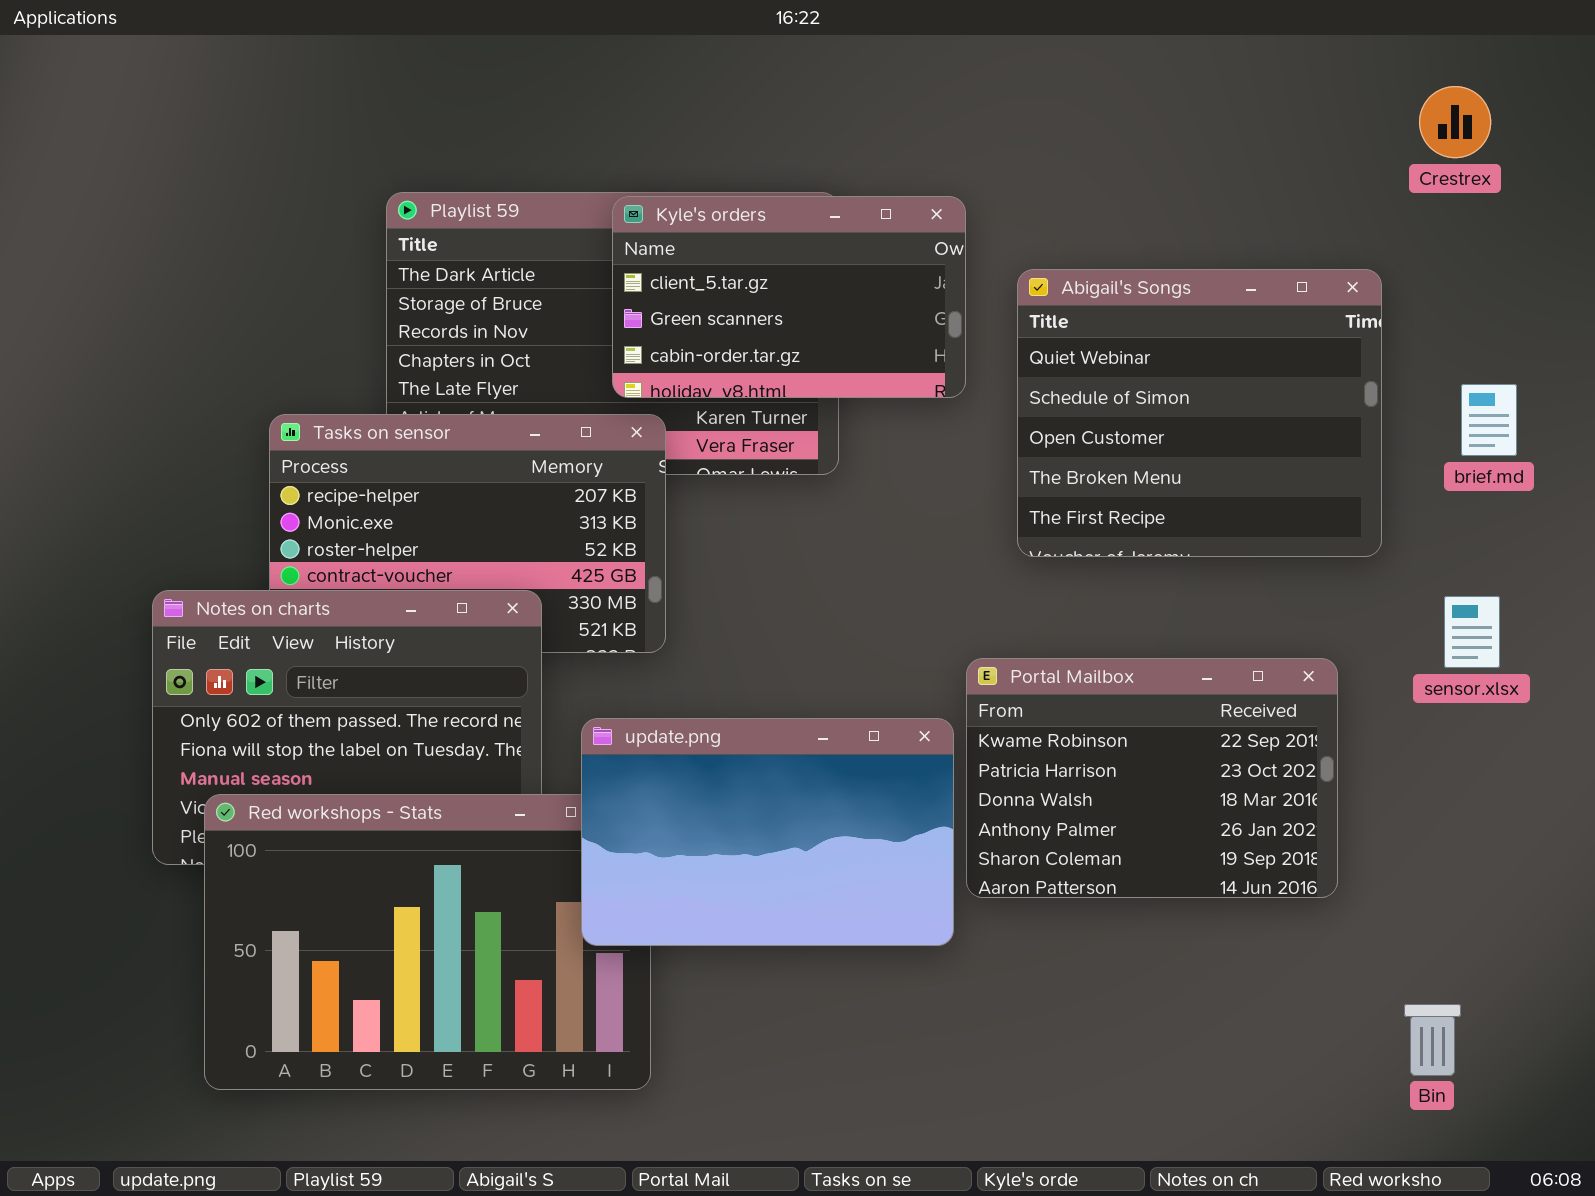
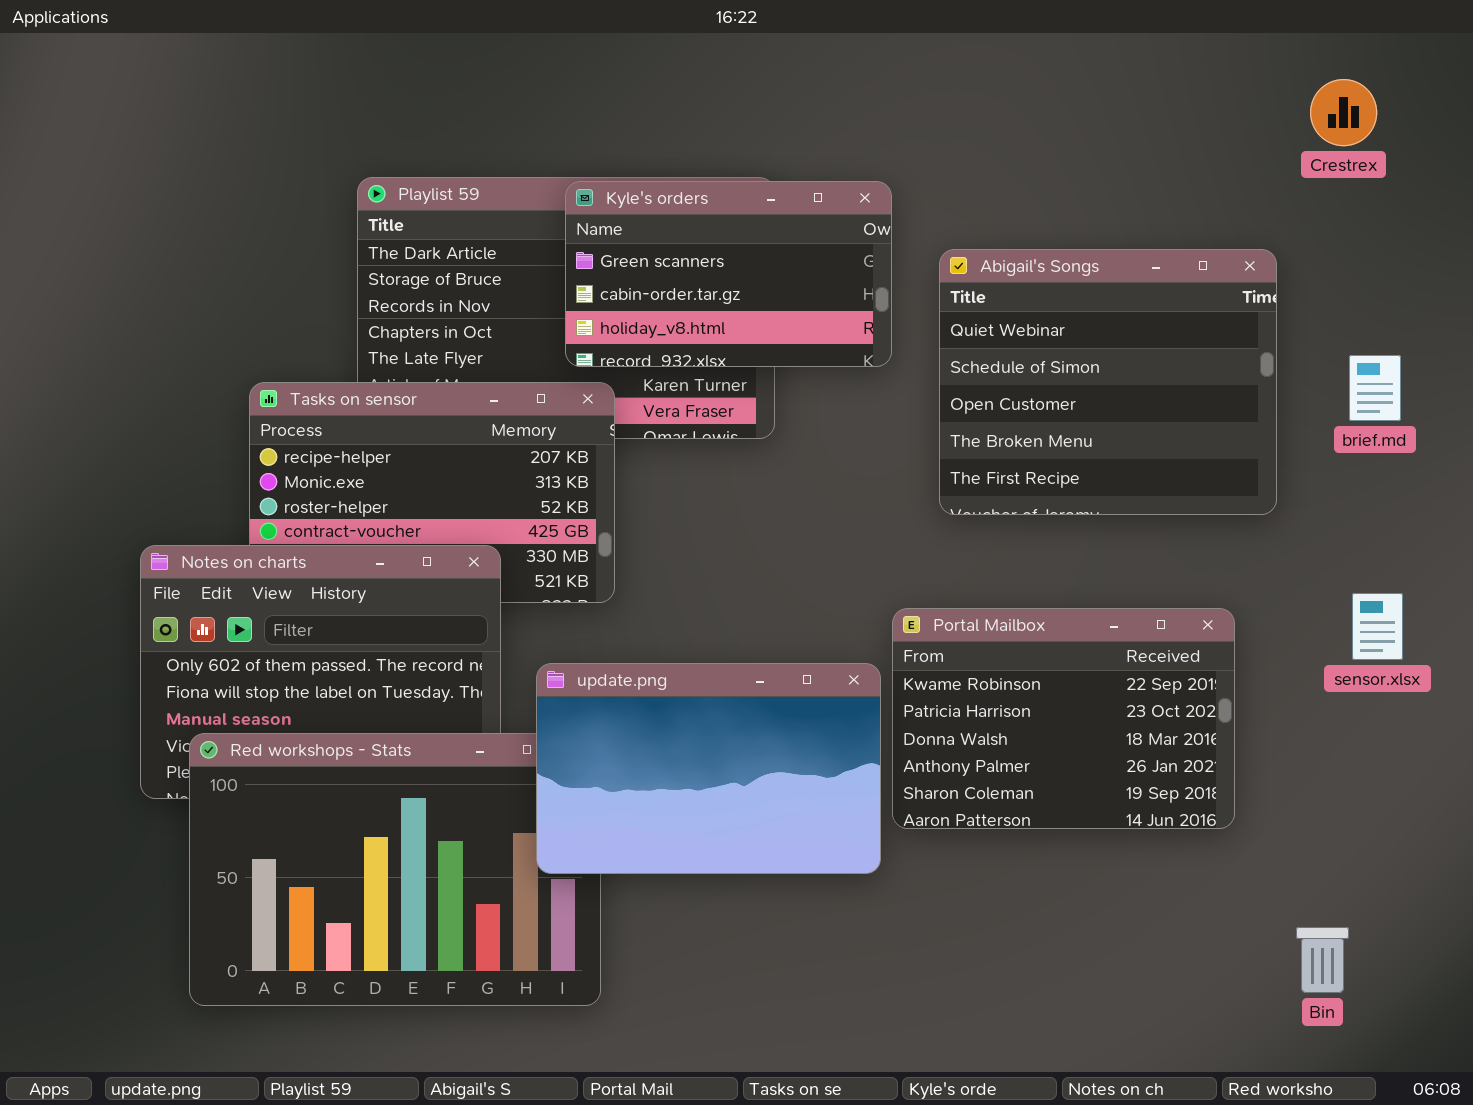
Kyle's orders: [612,196,966,398] -> [565,181,892,367], scrolled down 1 row
sensor.xlsx: [1444,596,1500,668] -> [1352,593,1403,660], moved

